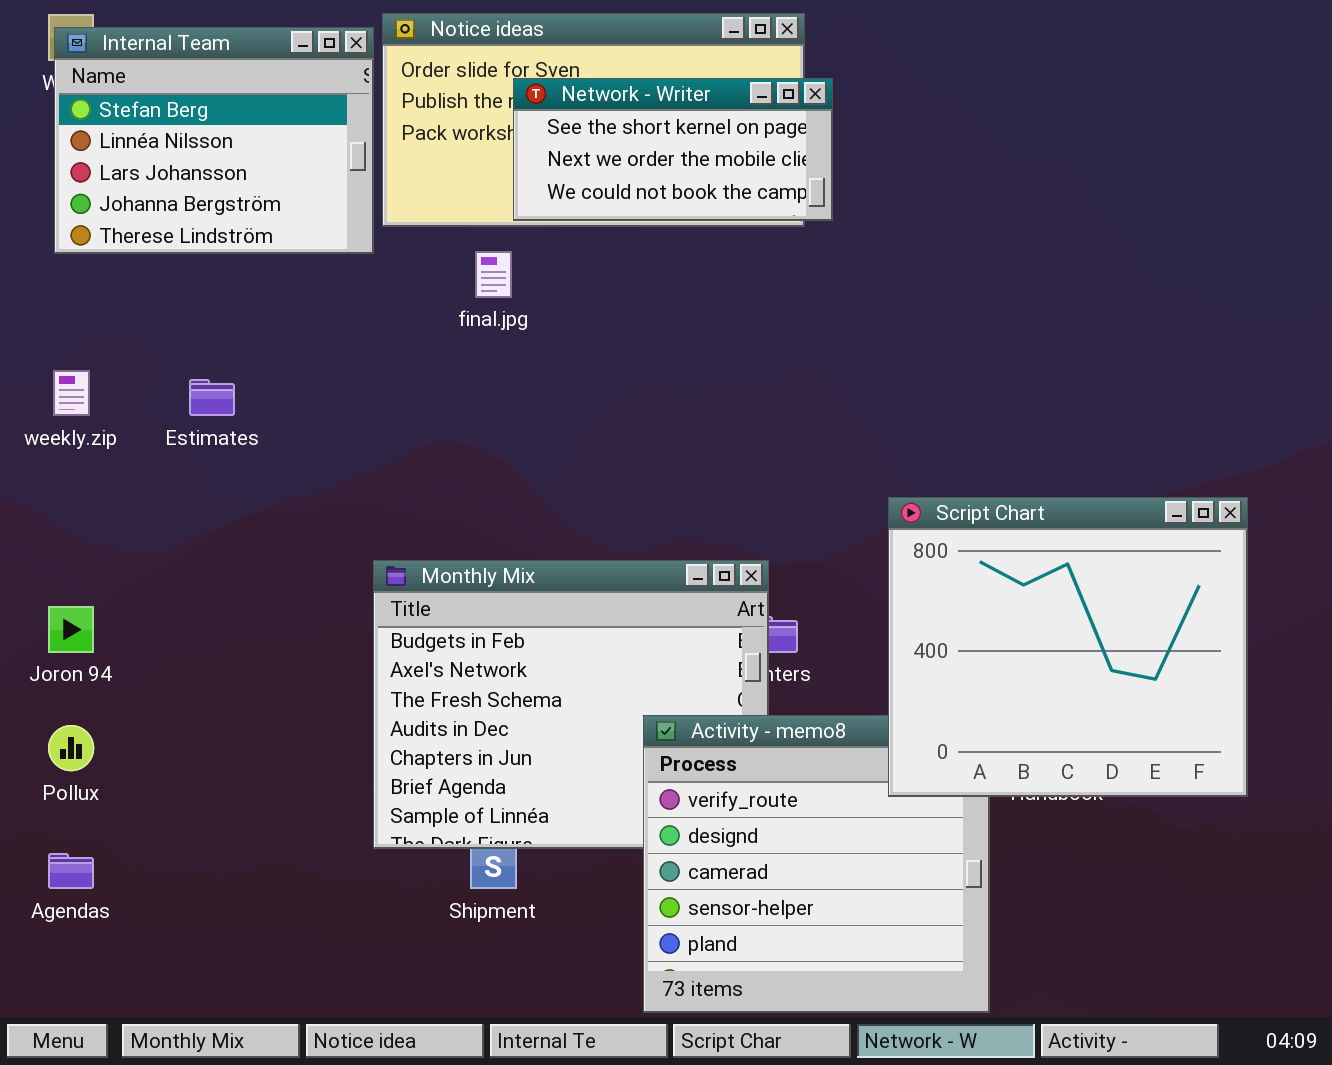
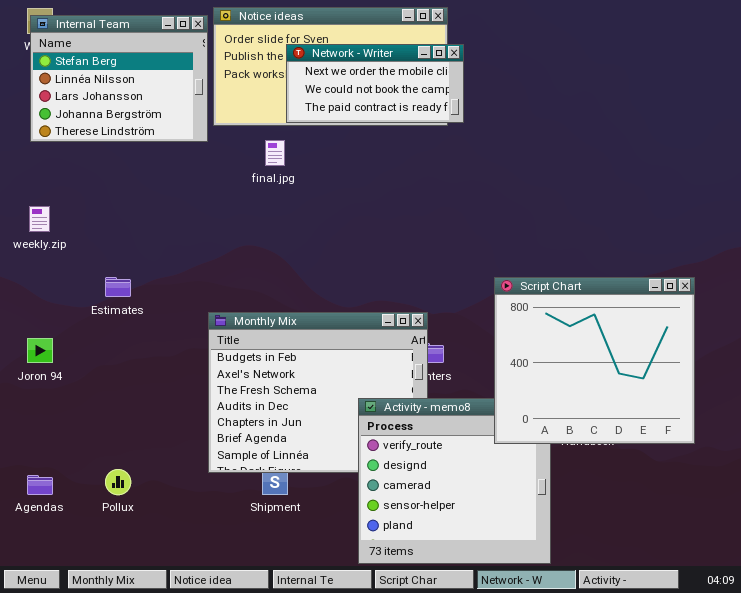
Network - Writer: [513,78,833,221] -> [286,44,464,123], scrolled down 1 row
Estimates: [189,379,235,416] -> [105,277,131,297], moved
Pollux: [48,725,94,771] -> [105,469,131,495], moved

